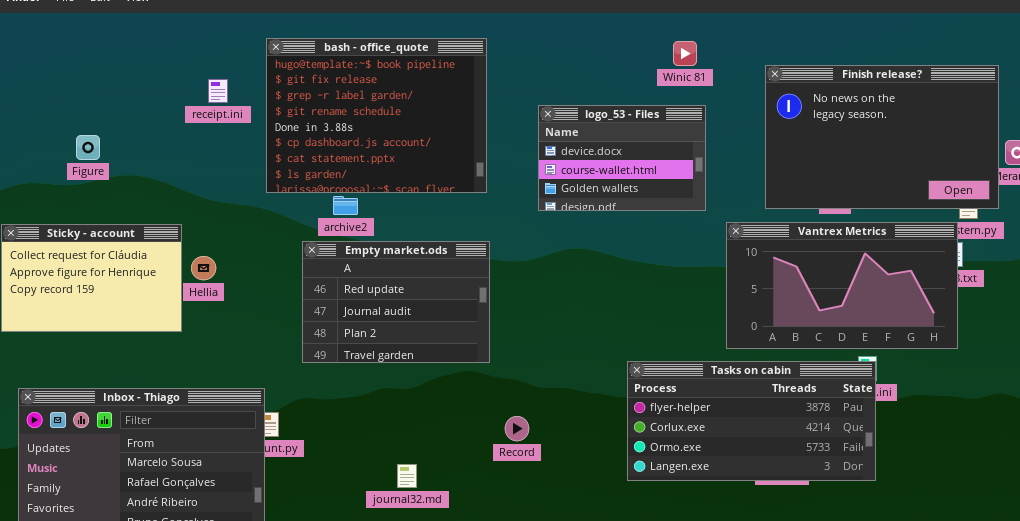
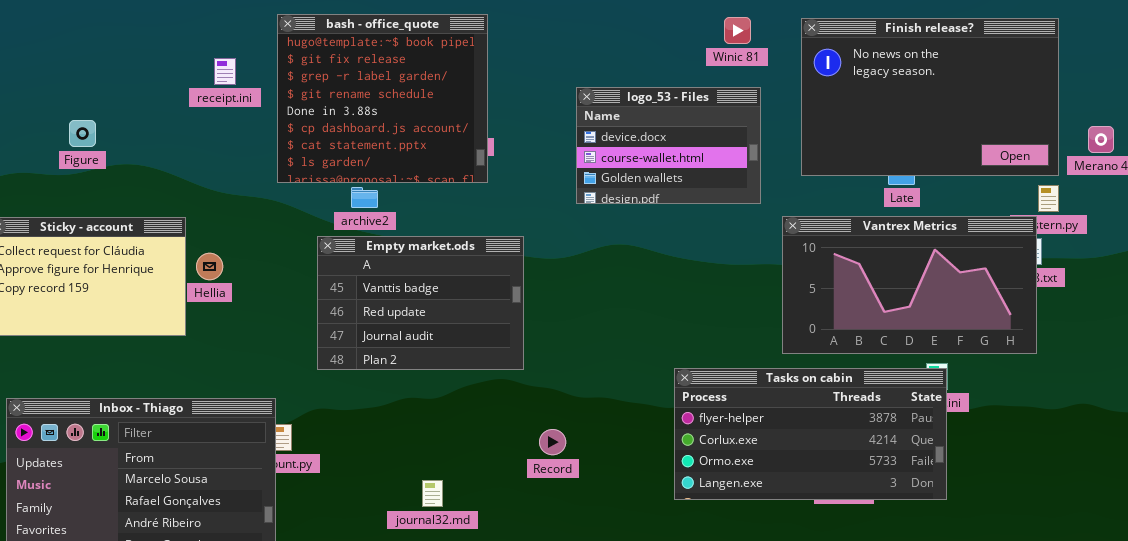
bash - office_quote: [266,38,487,193] -> [277,14,488,183], resized
Finish release?: [765,65,999,209] -> [801,18,1059,176], moved
Empty market.ods: [302,241,490,363] -> [317,236,524,370], scrolled up 1 row

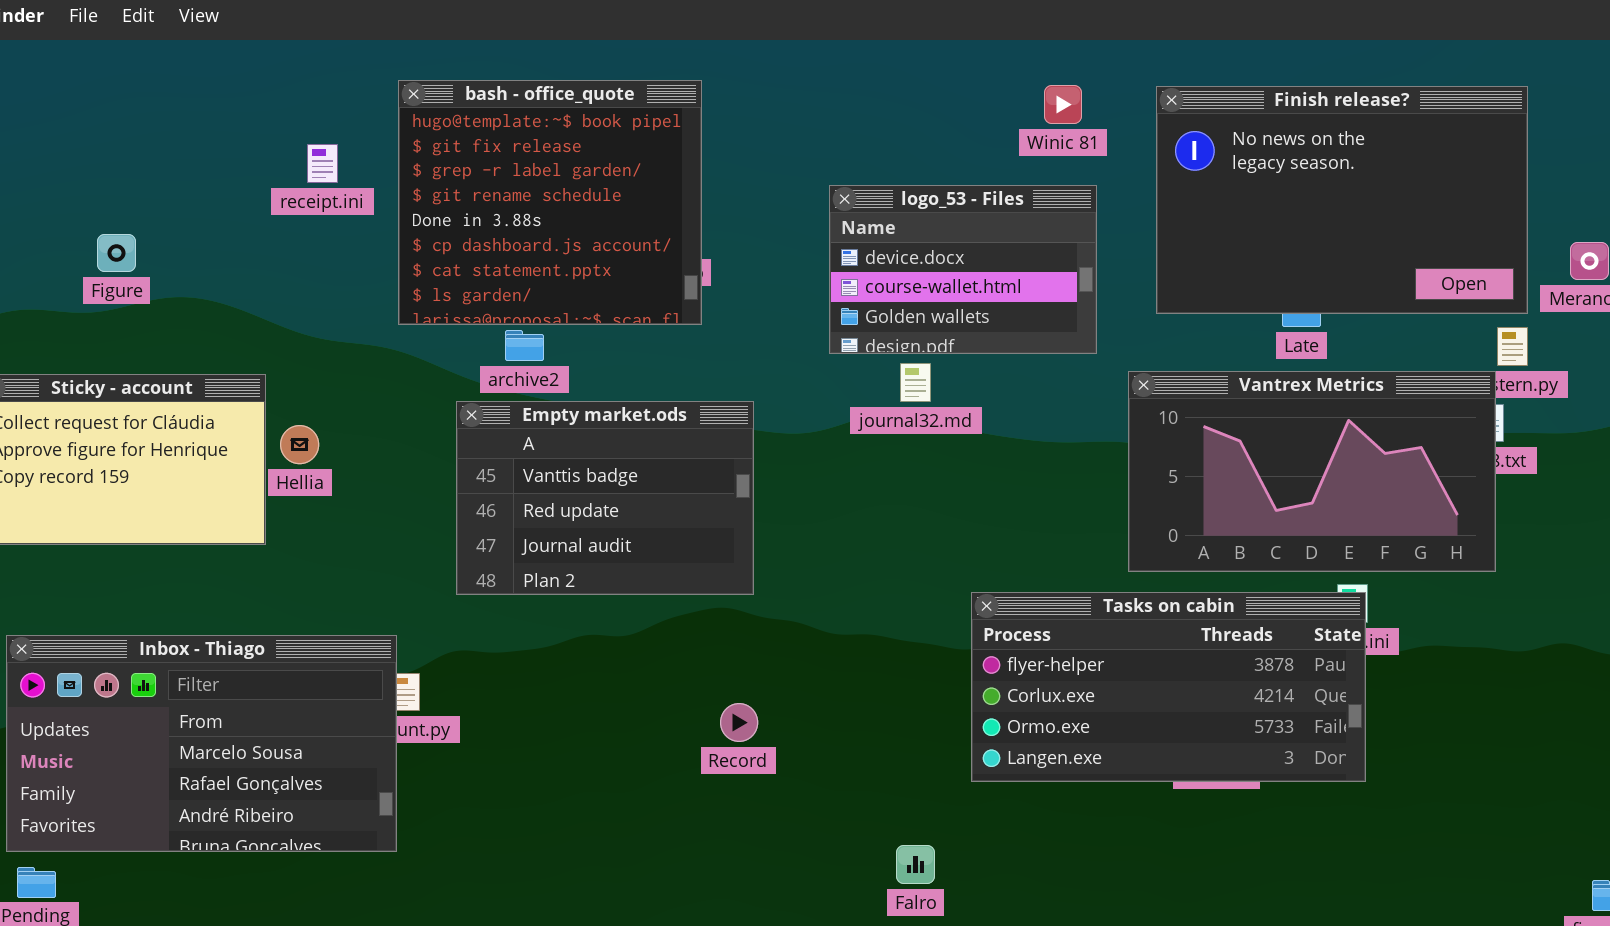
Record: [539,429,566,455] -> [720,703,758,742], moved
journal32.md: [422,480,443,507] -> [900,363,931,402], moved

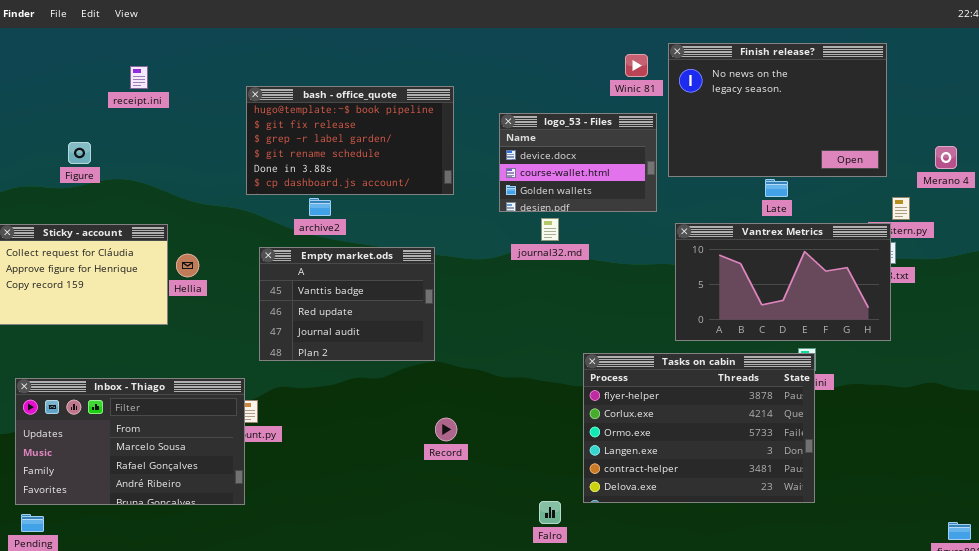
bash - office_quote: [398,80,702,325] -> [246,86,454,195], resized
Finish release?: [1156,86,1528,314] -> [668,43,887,177], moved
receipt.ini: [307,144,338,183] -> [130,66,148,89], moved
Empty market.ods: [456,401,754,595] -> [259,247,435,361], moved
Tasks on cabin: [971,592,1366,782] -> [583,353,815,503], resized

